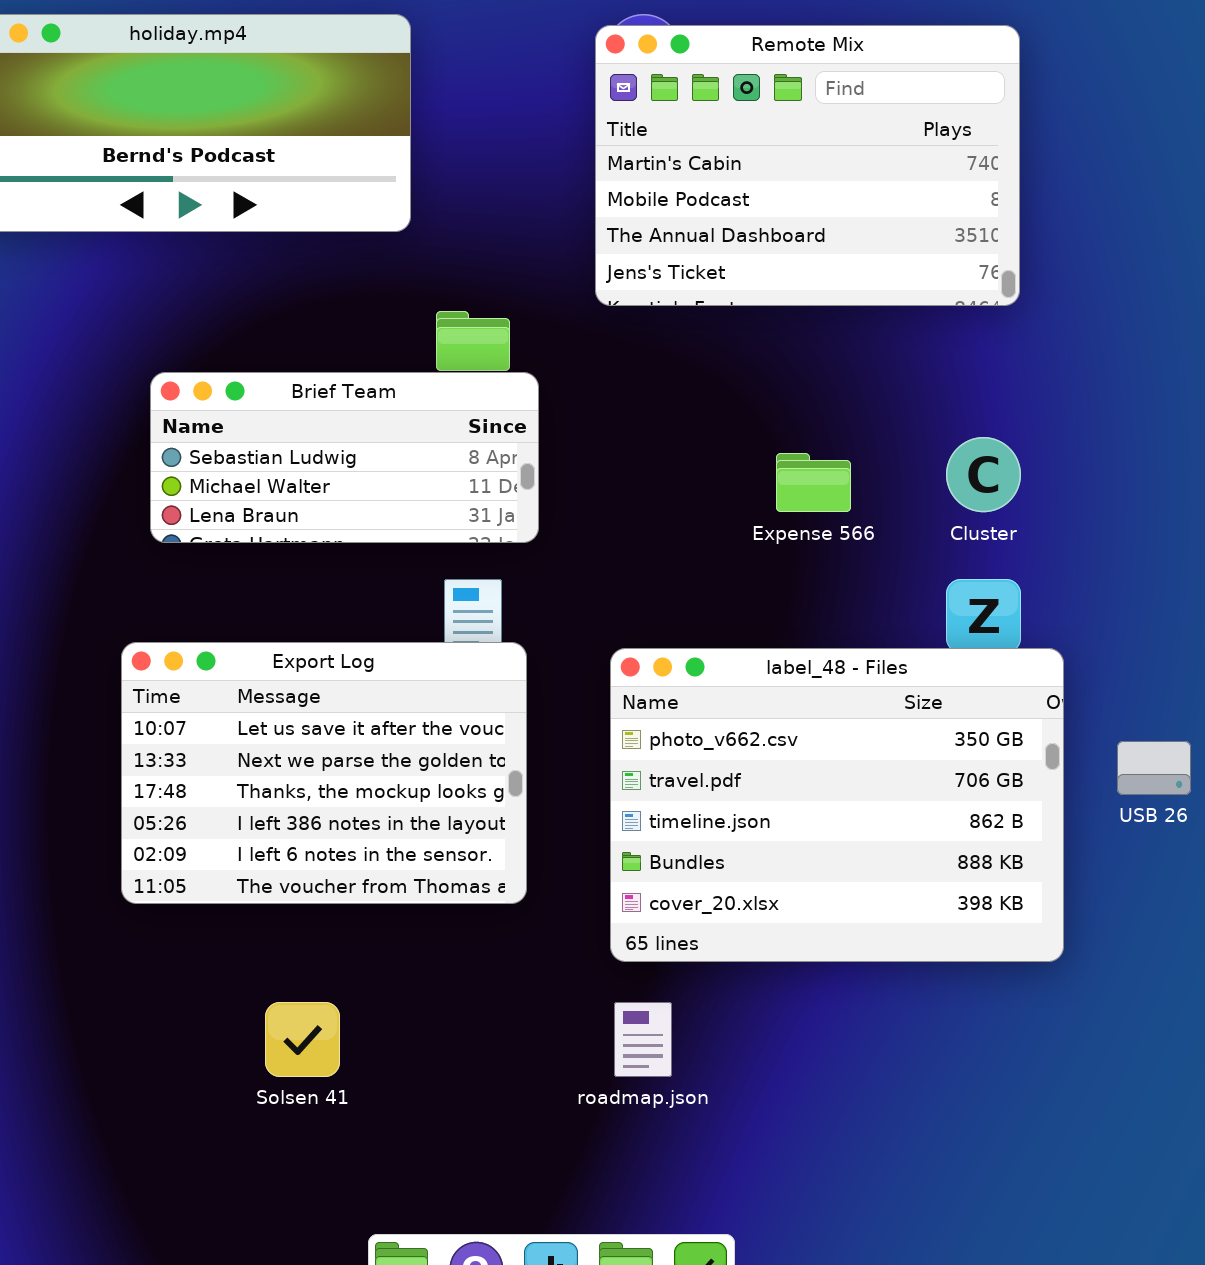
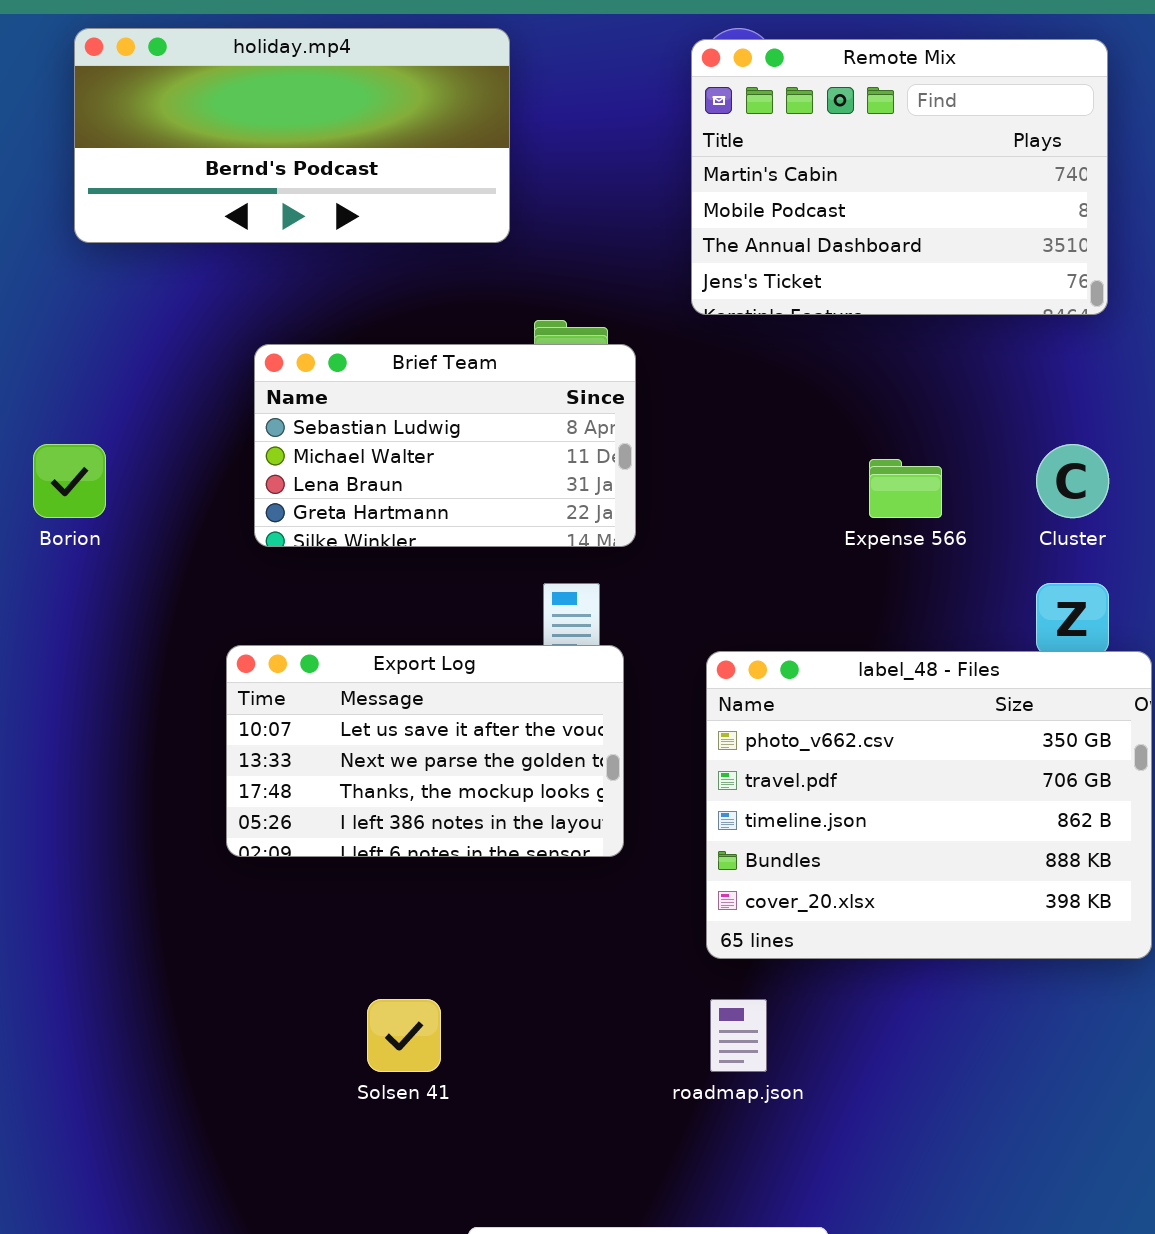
Brief Team: [150,372,539,543] -> [254,344,636,547], resized
Export Log: [121,642,527,904] -> [226,645,624,857], resized

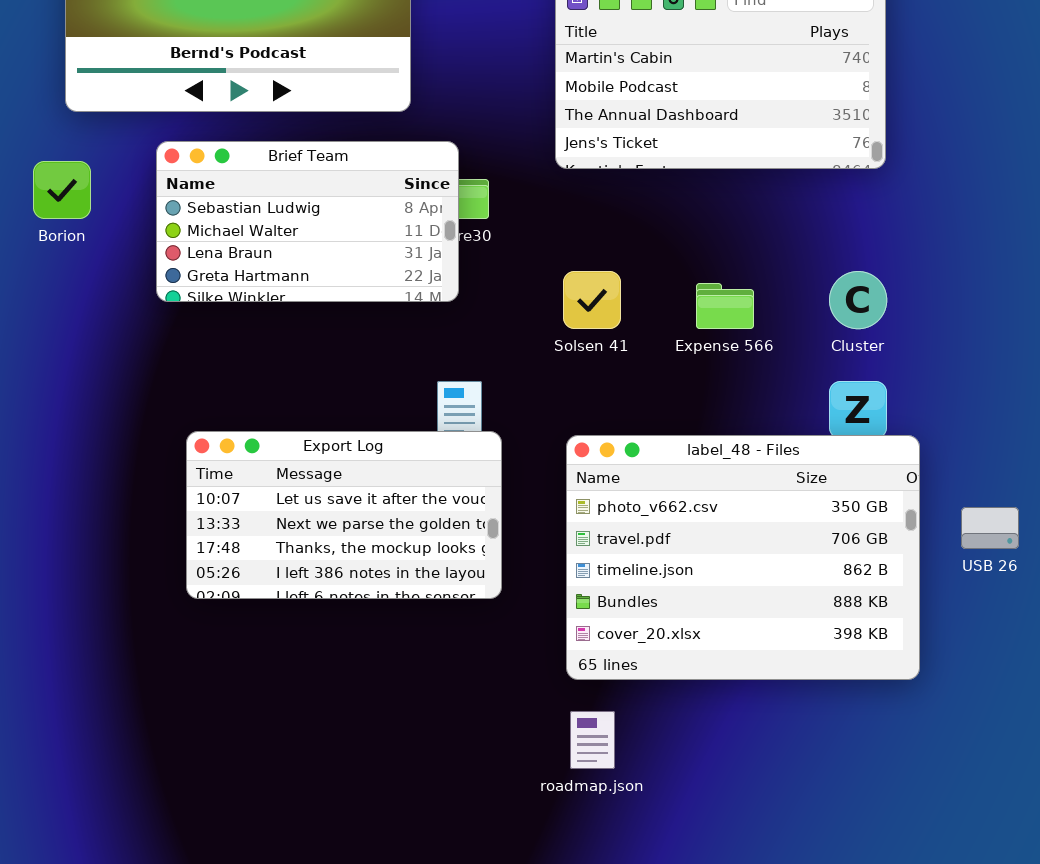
Brief Team: [254,344,636,547] -> [156,141,459,302], moved
Borion: [33,444,106,518] -> [33,161,91,219], moved
Solsen 41: [367,999,441,1072] -> [563,271,621,329], moved

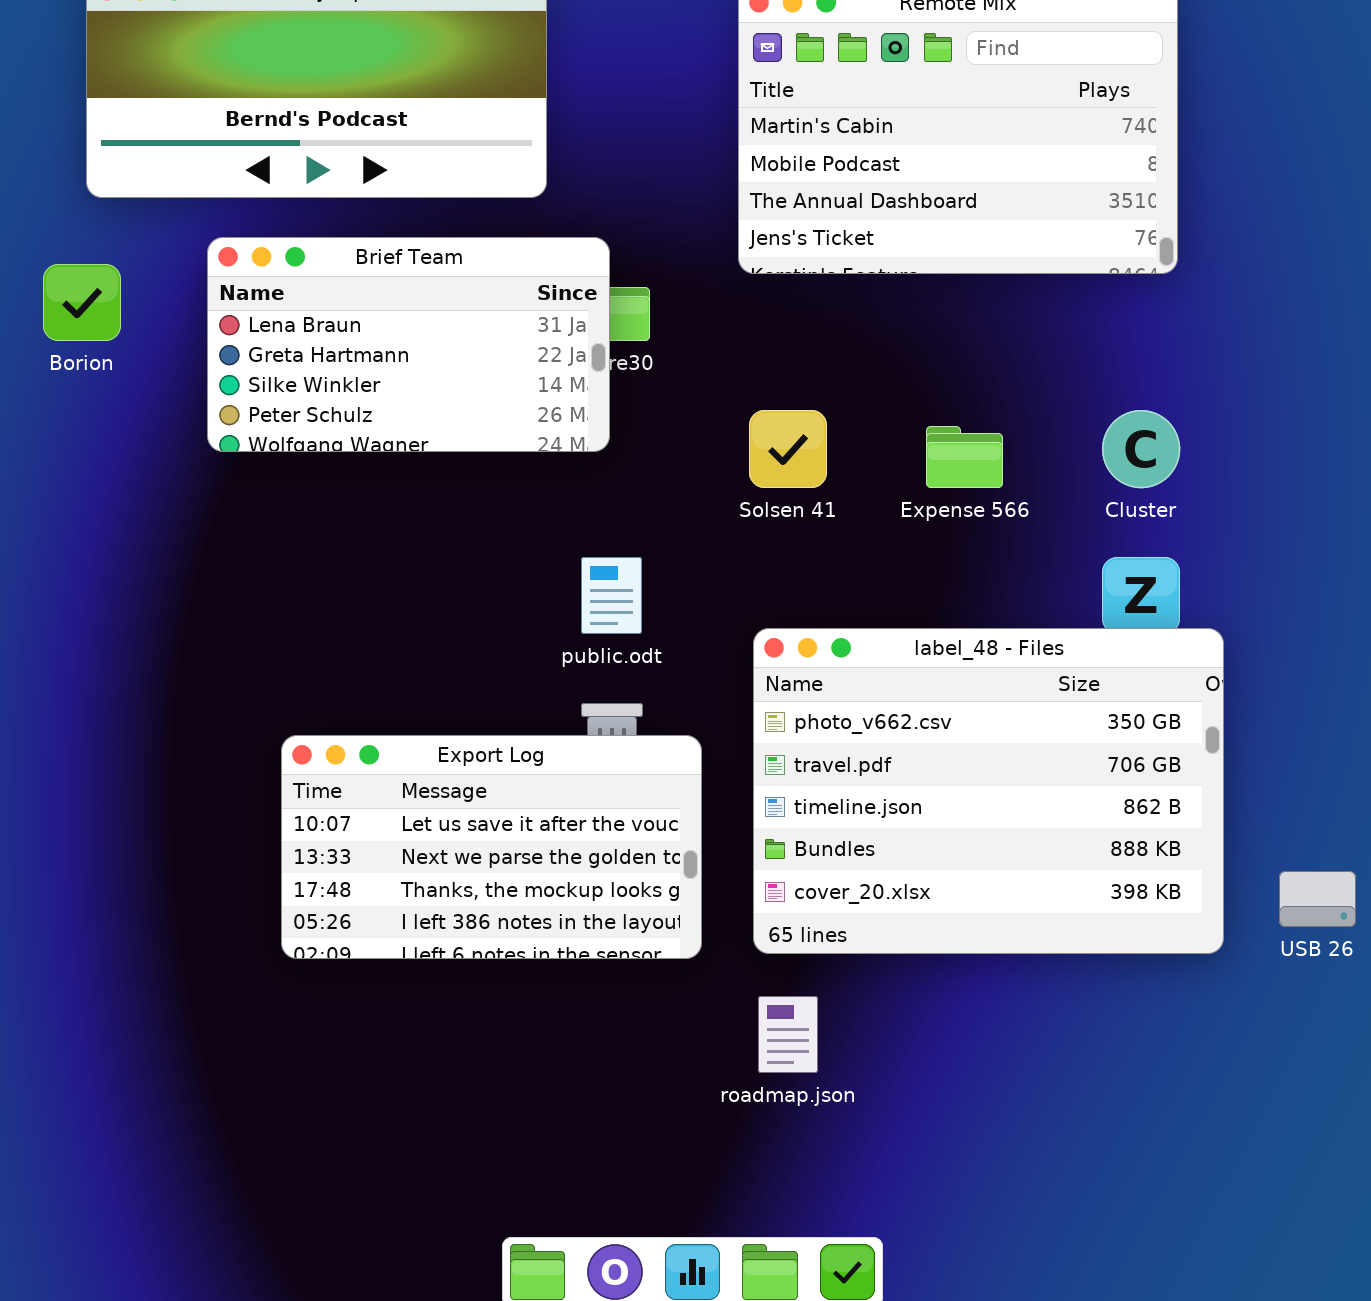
Brief Team: [156,141,459,302] -> [207,237,610,452], scrolled down 2 rows
Export Log: [186,431,502,599] -> [281,735,702,959], moved
USB 26: [961,507,1019,549] -> [1279,871,1356,927], moved

